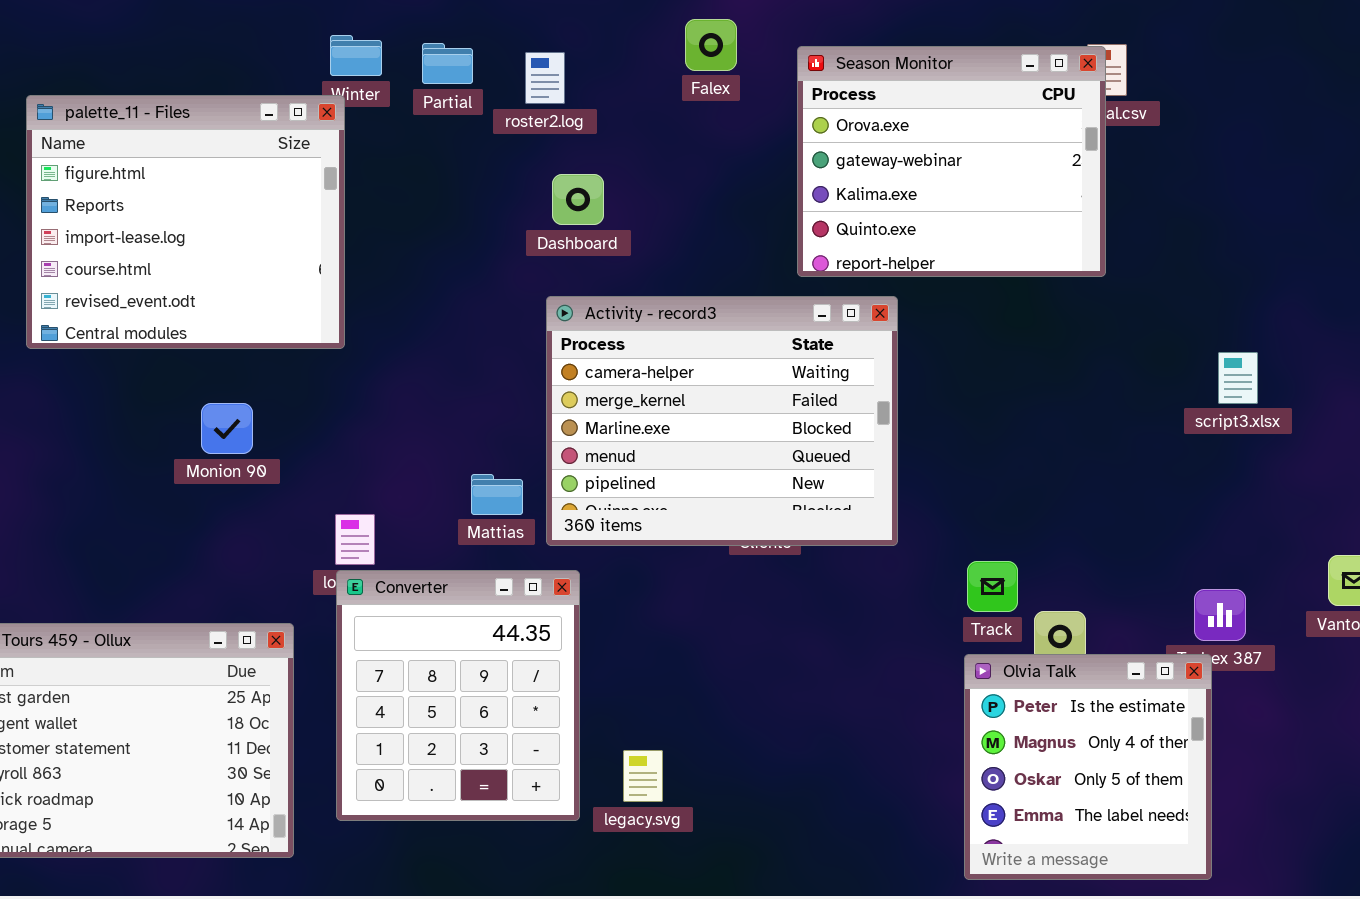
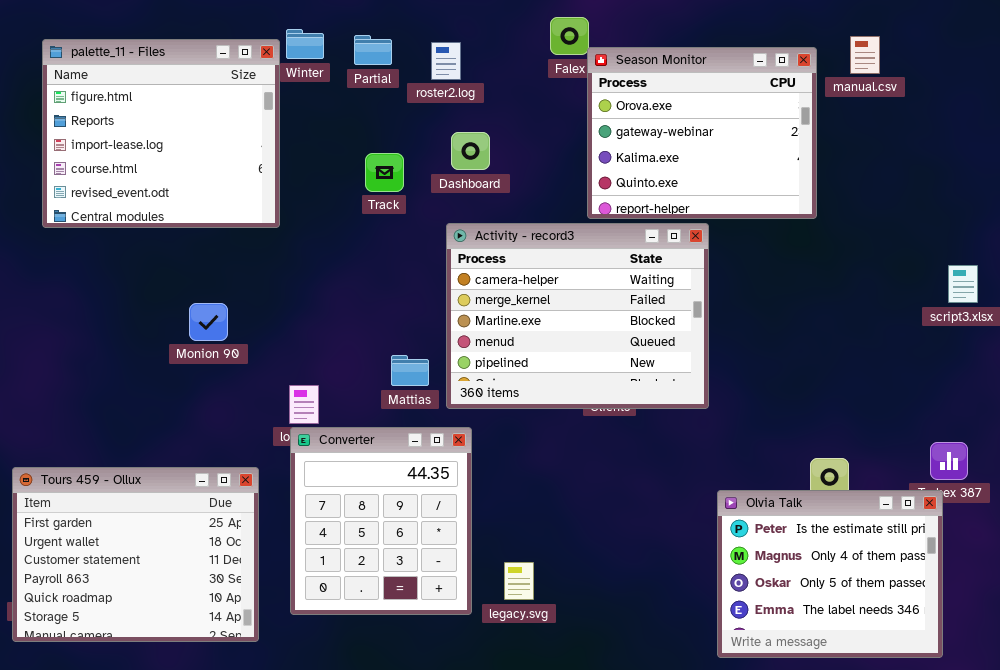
Season Monitor: [797,46,1106,277] -> [587,47,817,219], moved
palette_11 - Files: [26,95,345,349] -> [42,39,280,228], moved
Track: [967,561,1018,612] -> [365,153,404,192], moved
Olvia Talk: [964,654,1212,880] -> [717,490,943,658], resized

